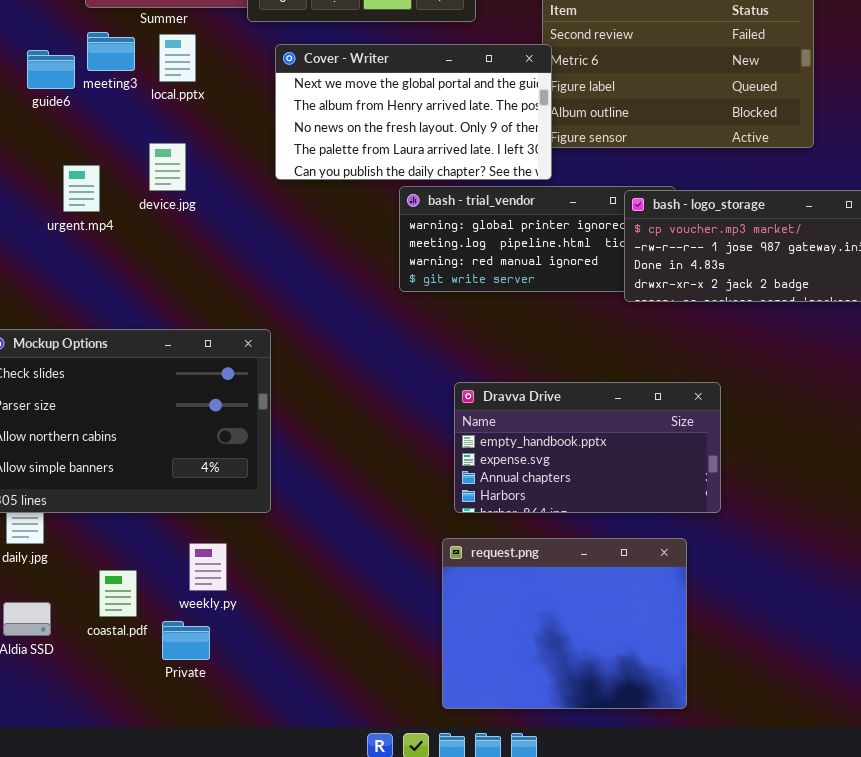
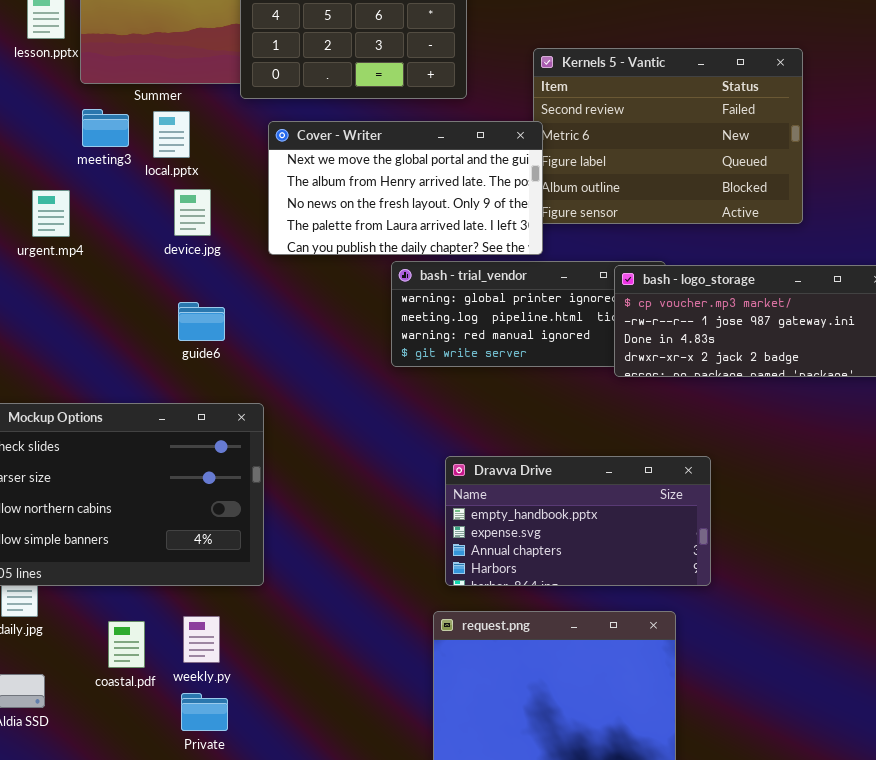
guide6: [27,50,75,89] -> [178,302,225,341], moved
device.jpg: [149,143,186,191] -> [174,189,211,236], moved
urgent.mp4: [63,165,100,212] -> [32,190,70,237], moved
coastal.pdf: [99,570,137,617] -> [108,621,145,668], moved
Private: [162,621,210,660] -> [181,693,228,731], moved

